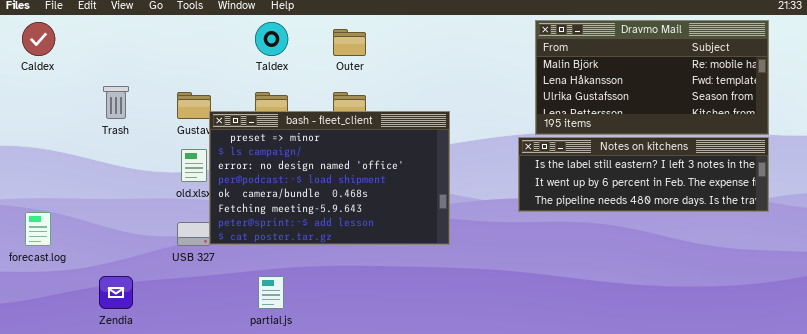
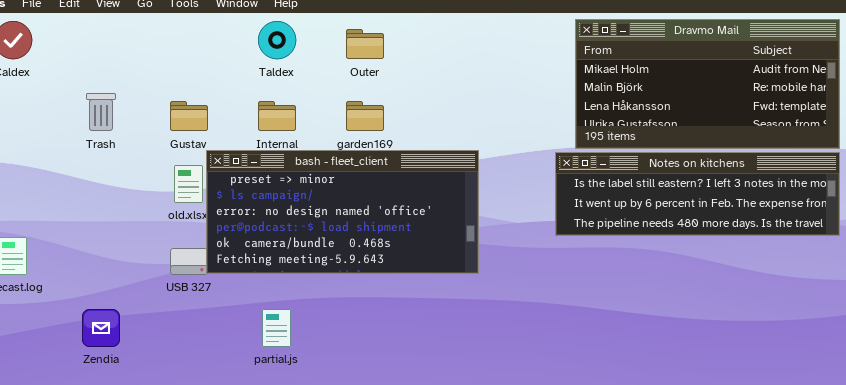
Dravmo Mail: [535,20,769,135] -> [575,19,840,149], scrolled up 1 row
bash - fleet_client: [209,111,450,245] -> [206,150,479,274], resized

